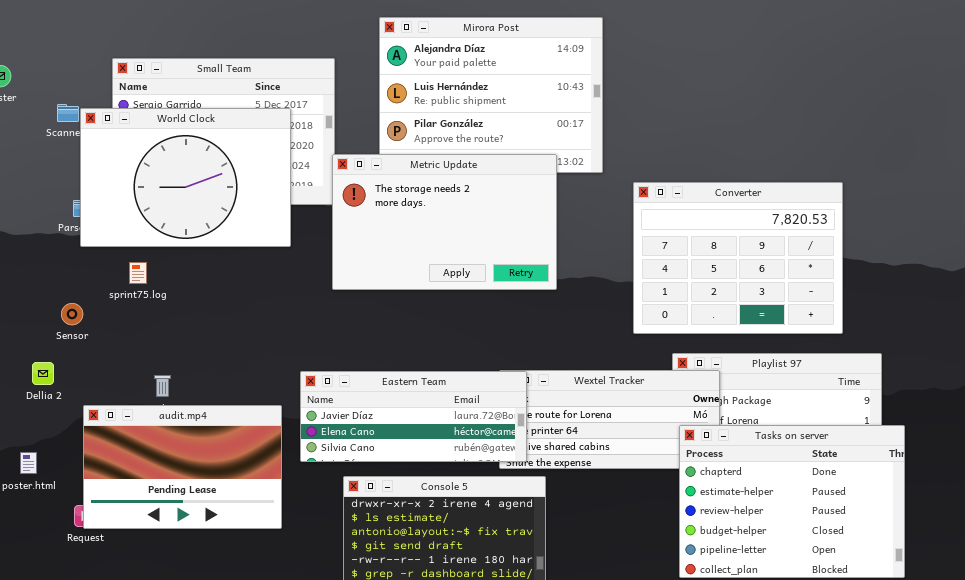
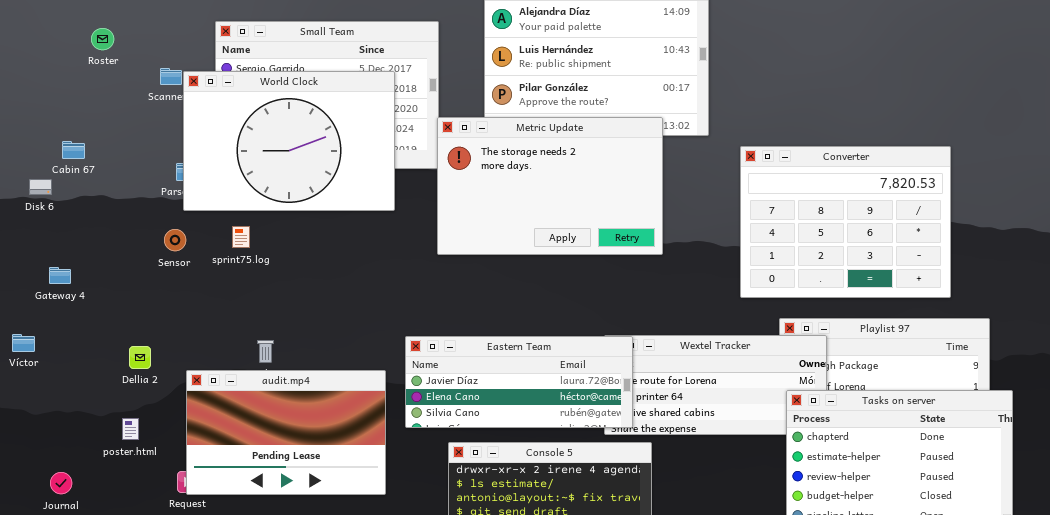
Sensor: [61,303,83,325] -> [164,229,186,251], moved
Dellia 2: [32,362,54,385] -> [129,346,151,369], moved

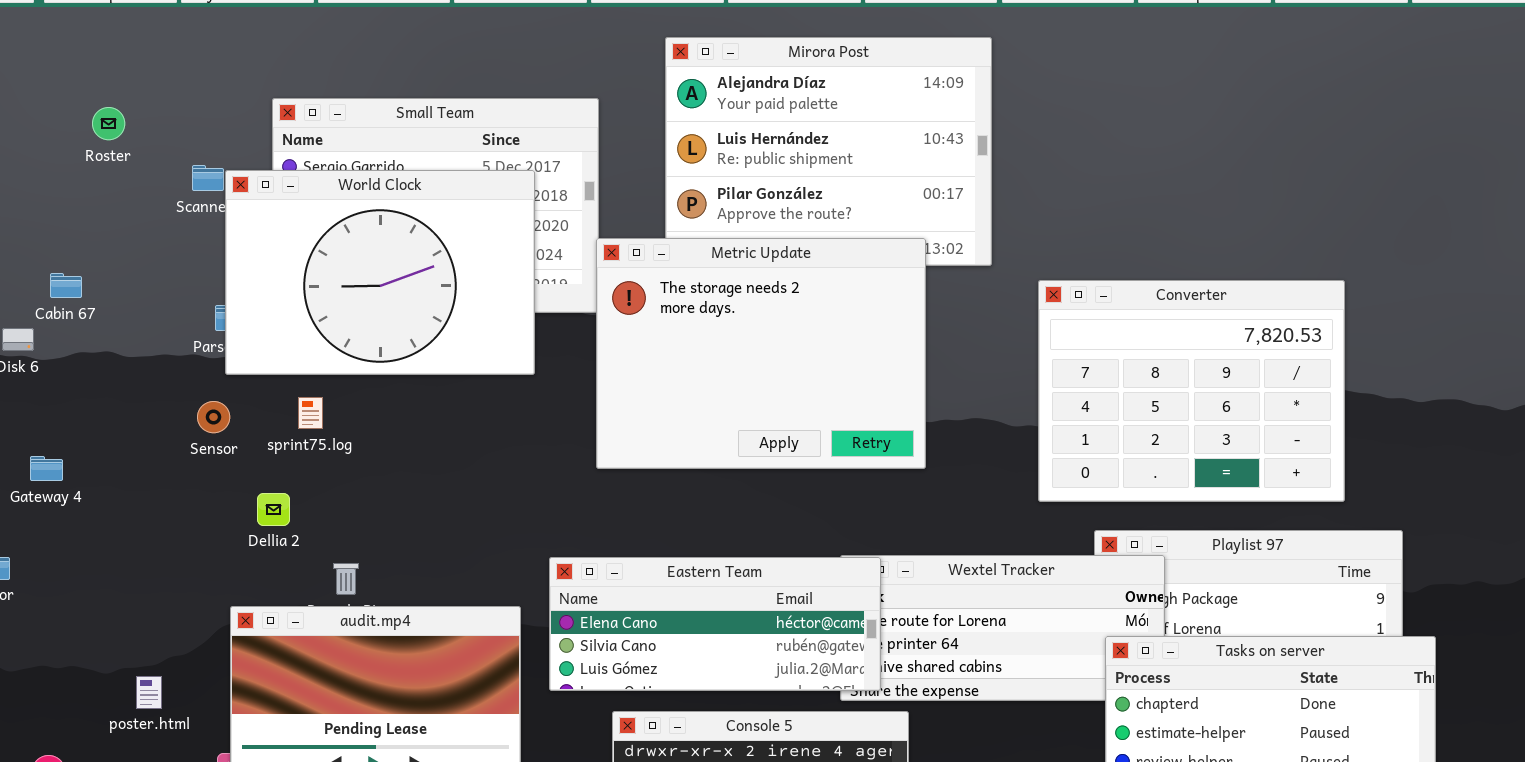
Metric Update: [437,117,663,255] -> [596,238,926,469], resized
Eastern Team: [405,336,633,428] -> [549,557,881,691], scrolled down 1 row
Dellia 2: [129,346,151,369] -> [257,493,290,526], moved

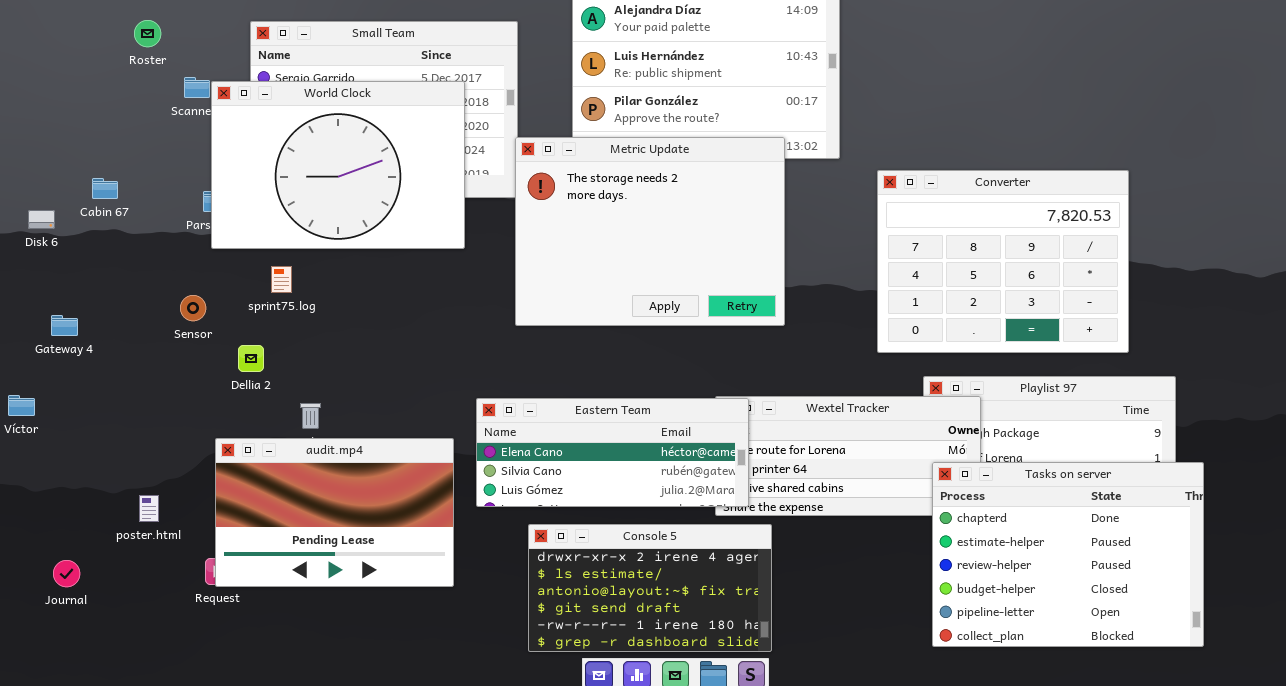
Roster: [92,107,125,140] -> [134,20,161,47], moved
Cabin 67: [50,273,82,298] -> [92,178,118,199], moved
Sensor: [197,401,230,433] -> [180,295,206,321], moved

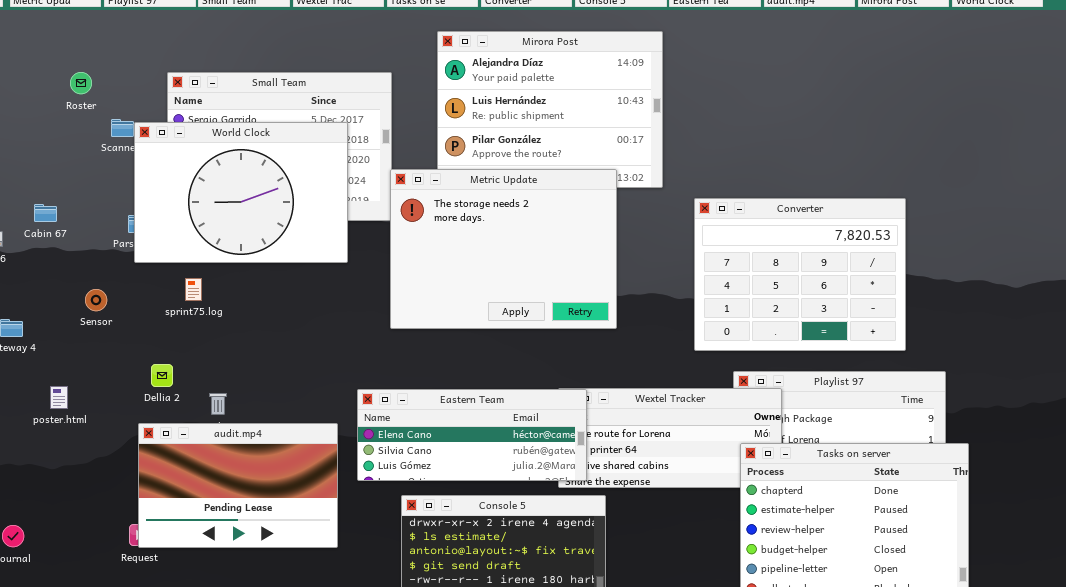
Sensor: [180,295,206,321] -> [85,289,107,311], moved
Dellia 2: [238,345,264,372] -> [151,364,173,387], moved
poster.html: [139,495,159,522] -> [50,386,68,409], moved

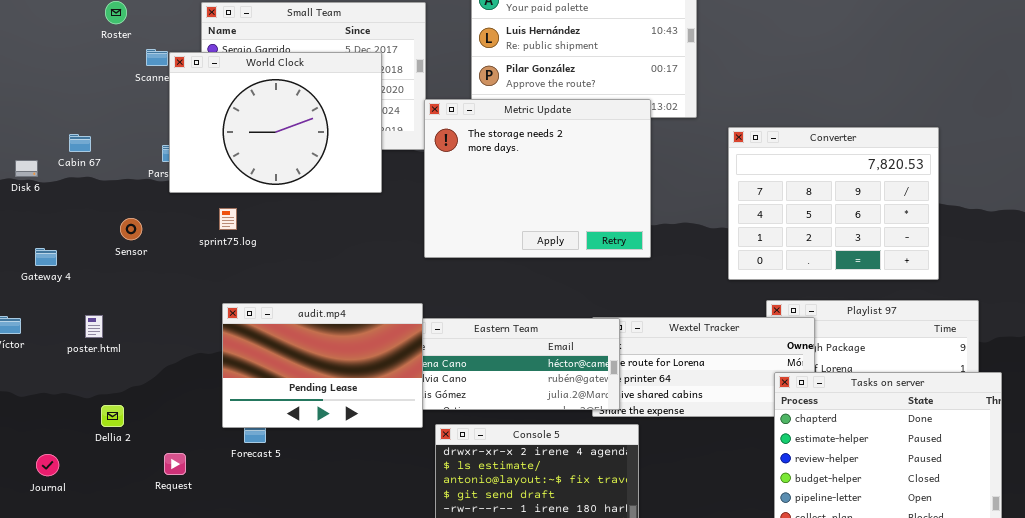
Dellia 2: [151,364,173,387] -> [101,405,124,427], moved
audit.mp4: [138,423,338,548] -> [222,303,423,428], moved

